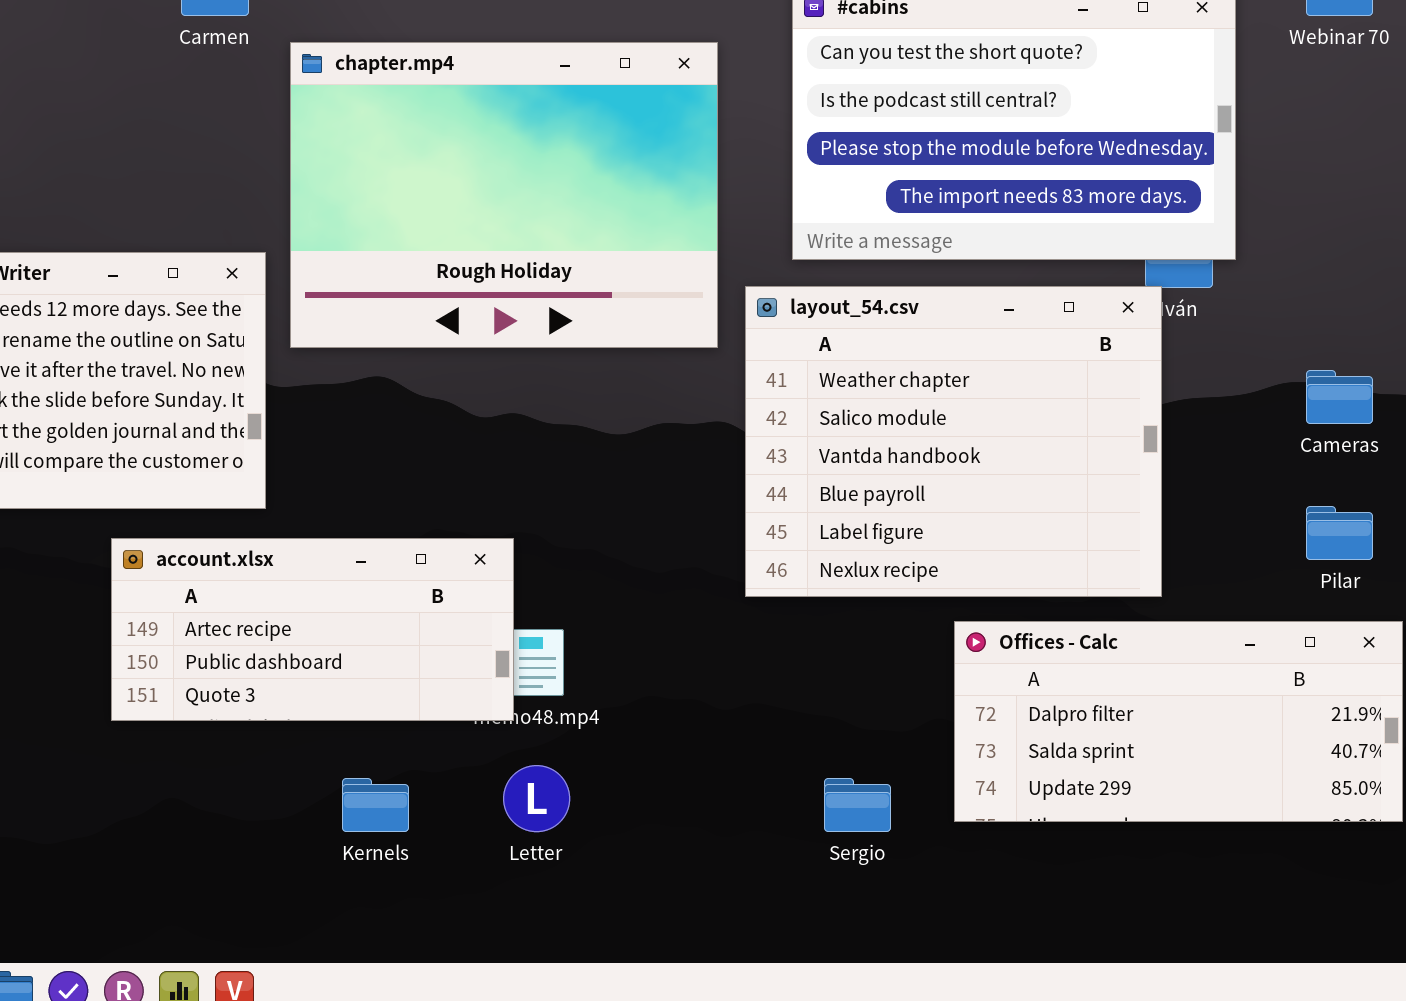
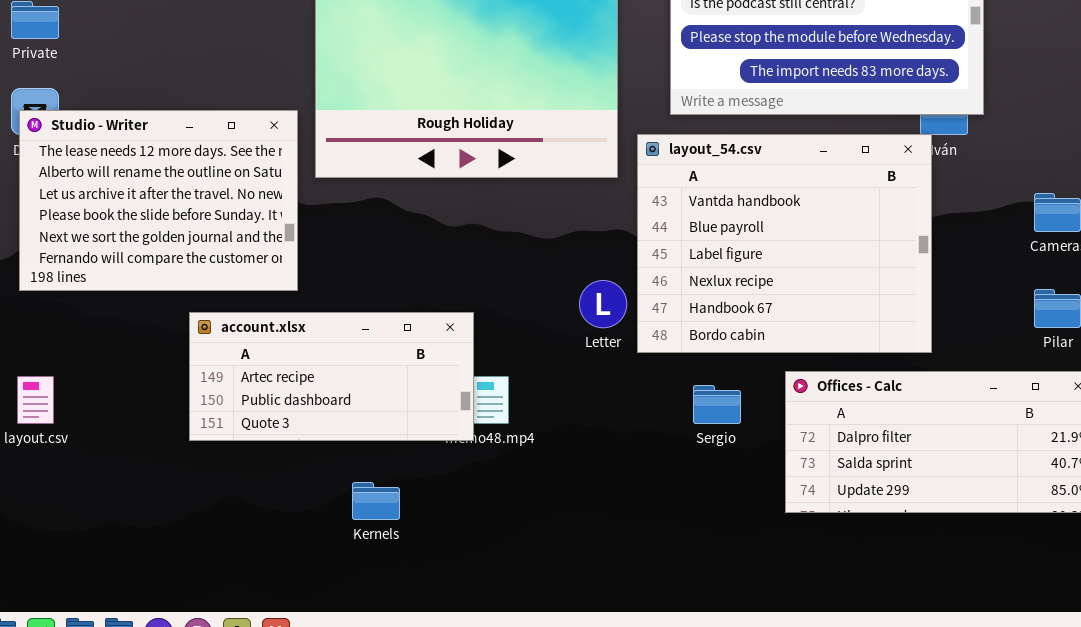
layout_54.csv: [745,286,1162,597] -> [637,134,932,353], scrolled down 2 rows
Letter: [503,765,570,832] -> [579,280,627,328], moved
Sergio: [824,778,891,832] -> [693,385,741,424], moved

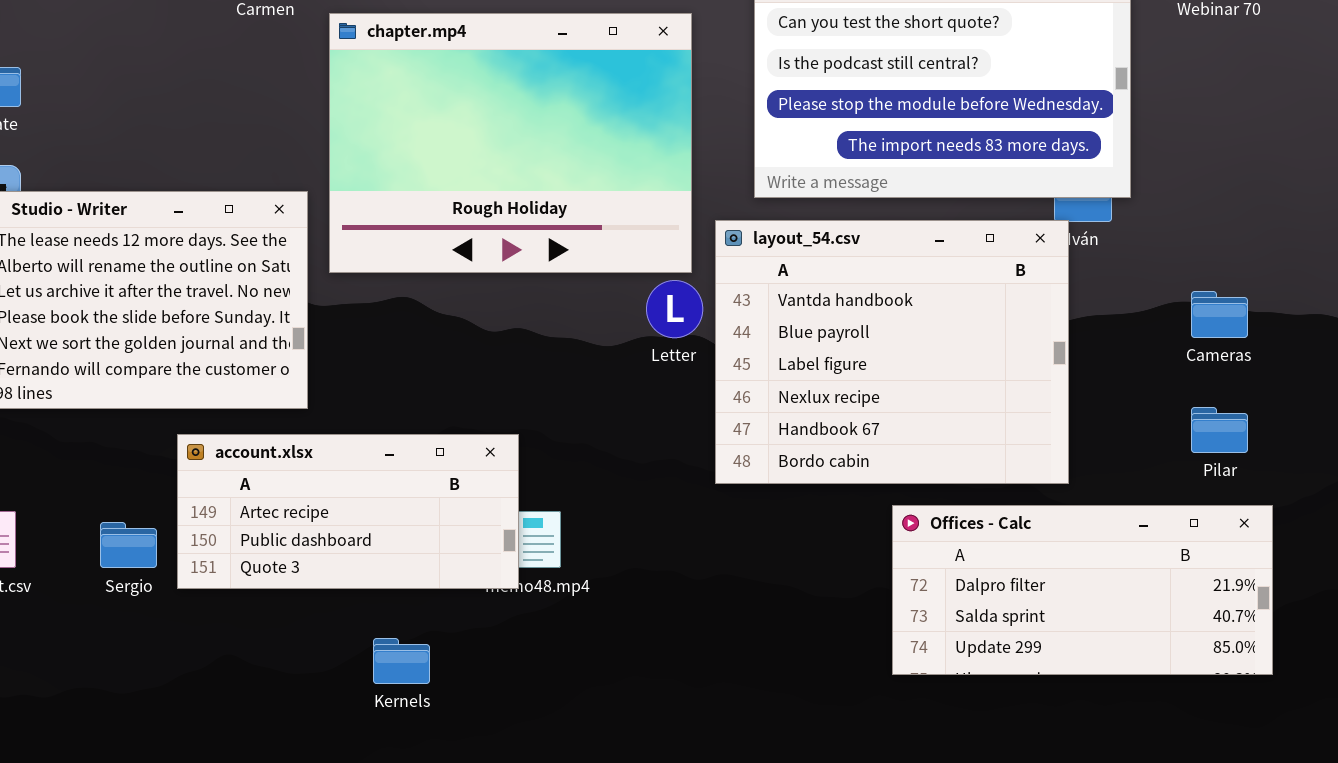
Letter: [579,280,627,328] -> [646,280,703,338], moved
Sergio: [693,385,741,424] -> [100,522,157,568], moved

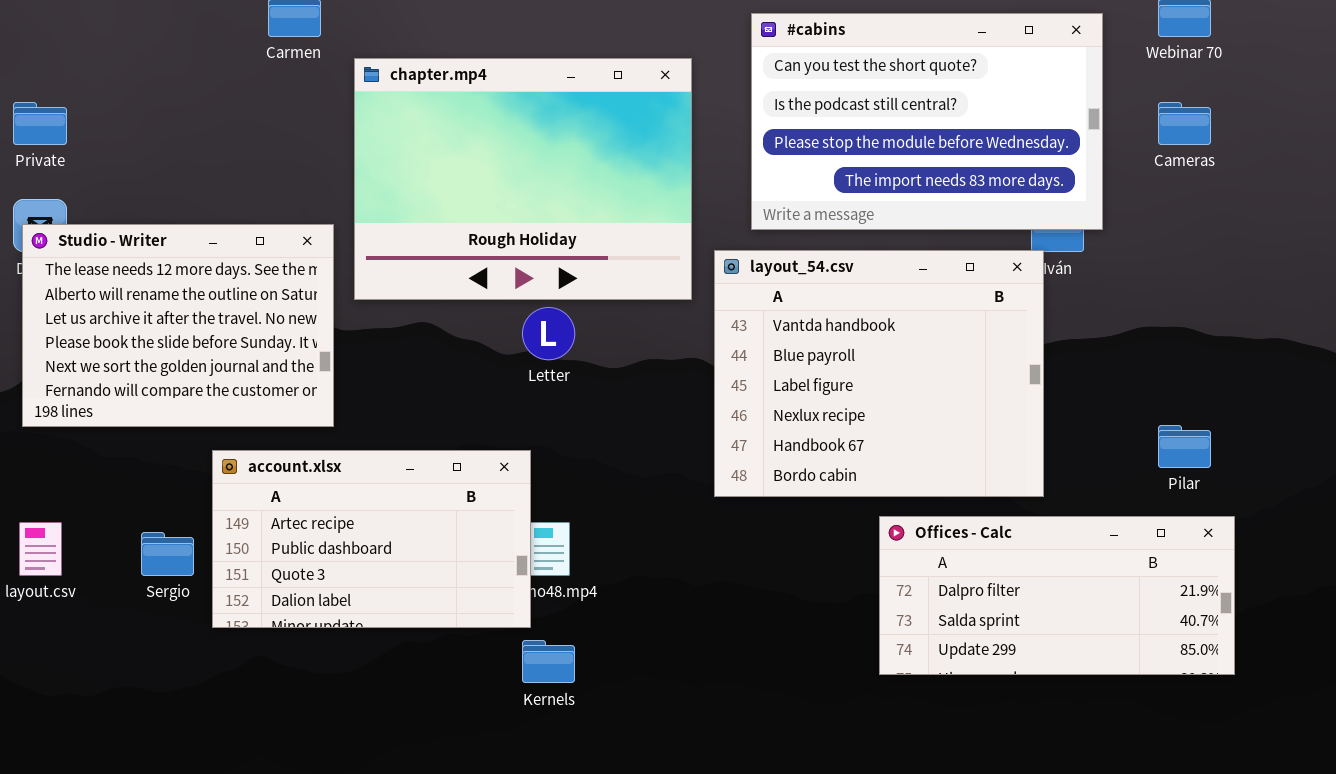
Letter: [646,280,703,338] -> [522,307,575,360], moved
Cameras: [1191,291,1248,338] -> [1158,102,1211,145], moved
account.xlsx: [177,434,519,589] -> [212,450,531,628], resized
Kernels: [373,638,430,684] -> [522,640,575,683], moved

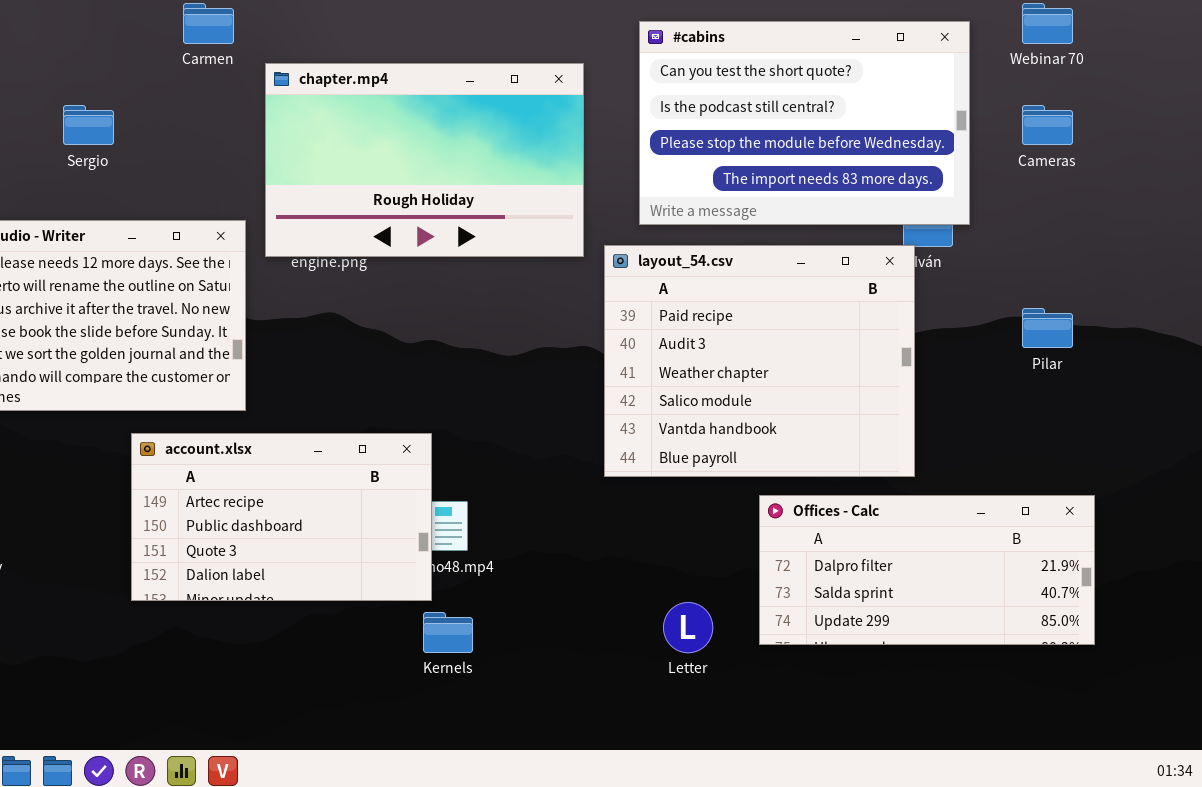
chapter.mp4: [354,58,692,300] -> [265,63,584,257], resized
layout_54.csv: [714,250,1044,497] -> [604,245,915,477], scrolled up 4 rows
Letter: [522,307,575,360] -> [663,602,713,653], moved
Pilar: [1158,425,1211,468] -> [1022,308,1073,348], moved
Sergio: [141,532,194,576] -> [63,105,114,145], moved

